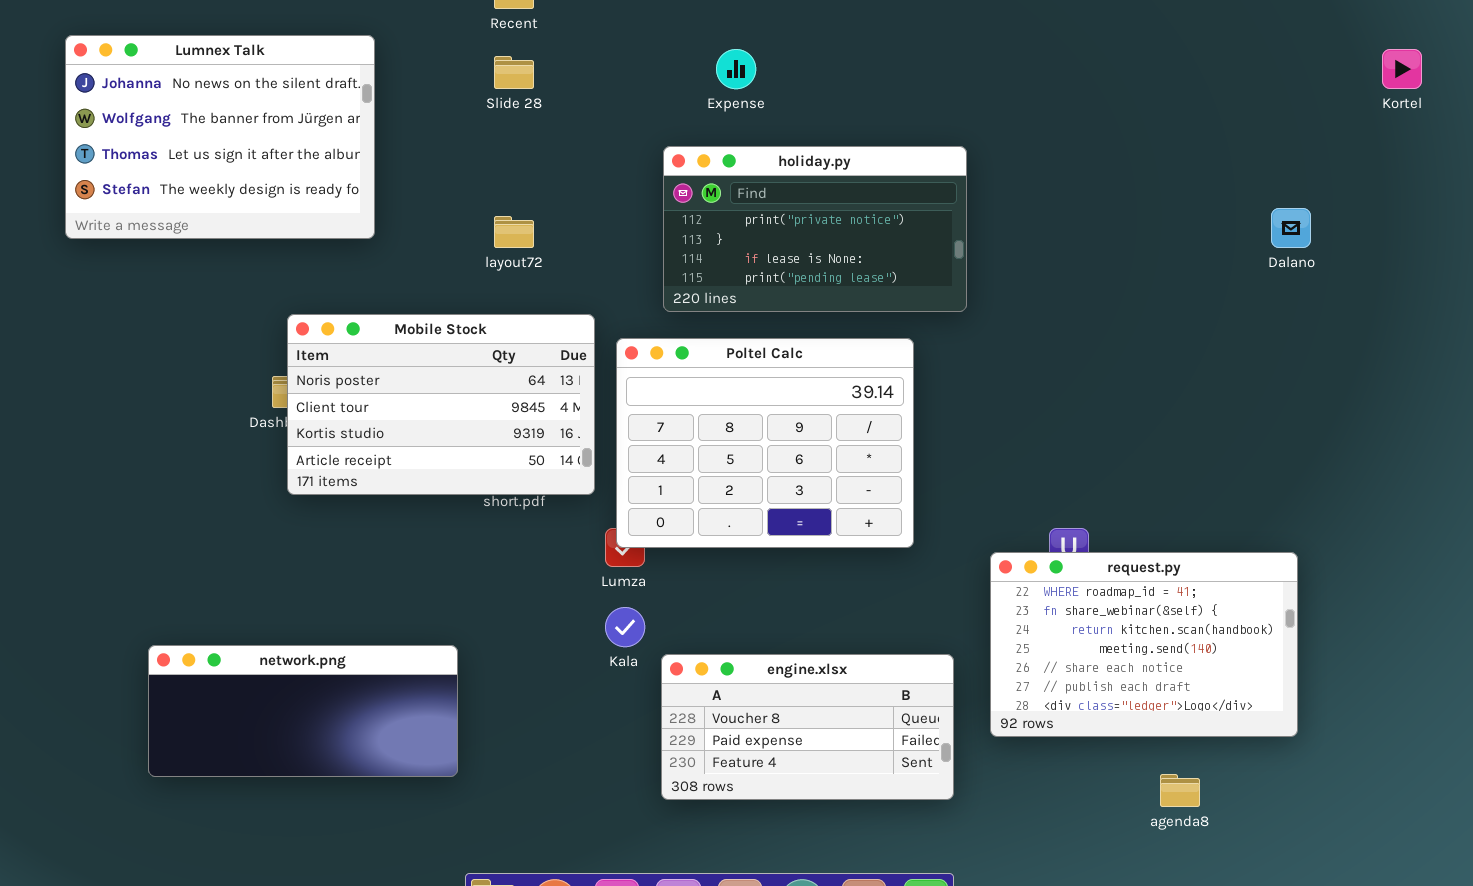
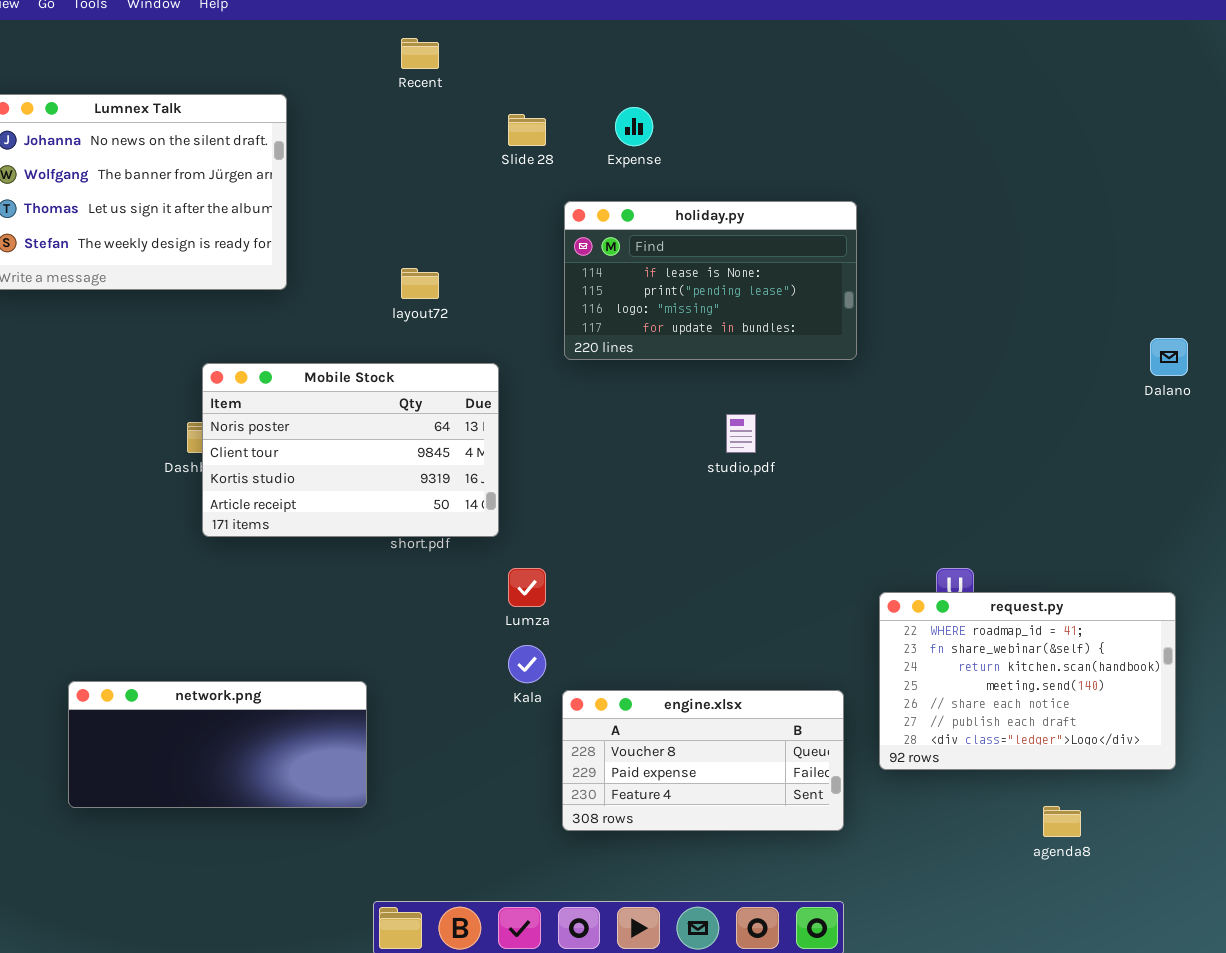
Slide 28: [494,56,534,89] -> [508,114,546,146], moved
holiday.py: [663,146,967,312] -> [564,201,857,360], scrolled down 2 rows
Dalano: [1271,208,1311,248] -> [1150,338,1188,376], moved
Poltel Calc: [616,338,914,548] -> none, closed

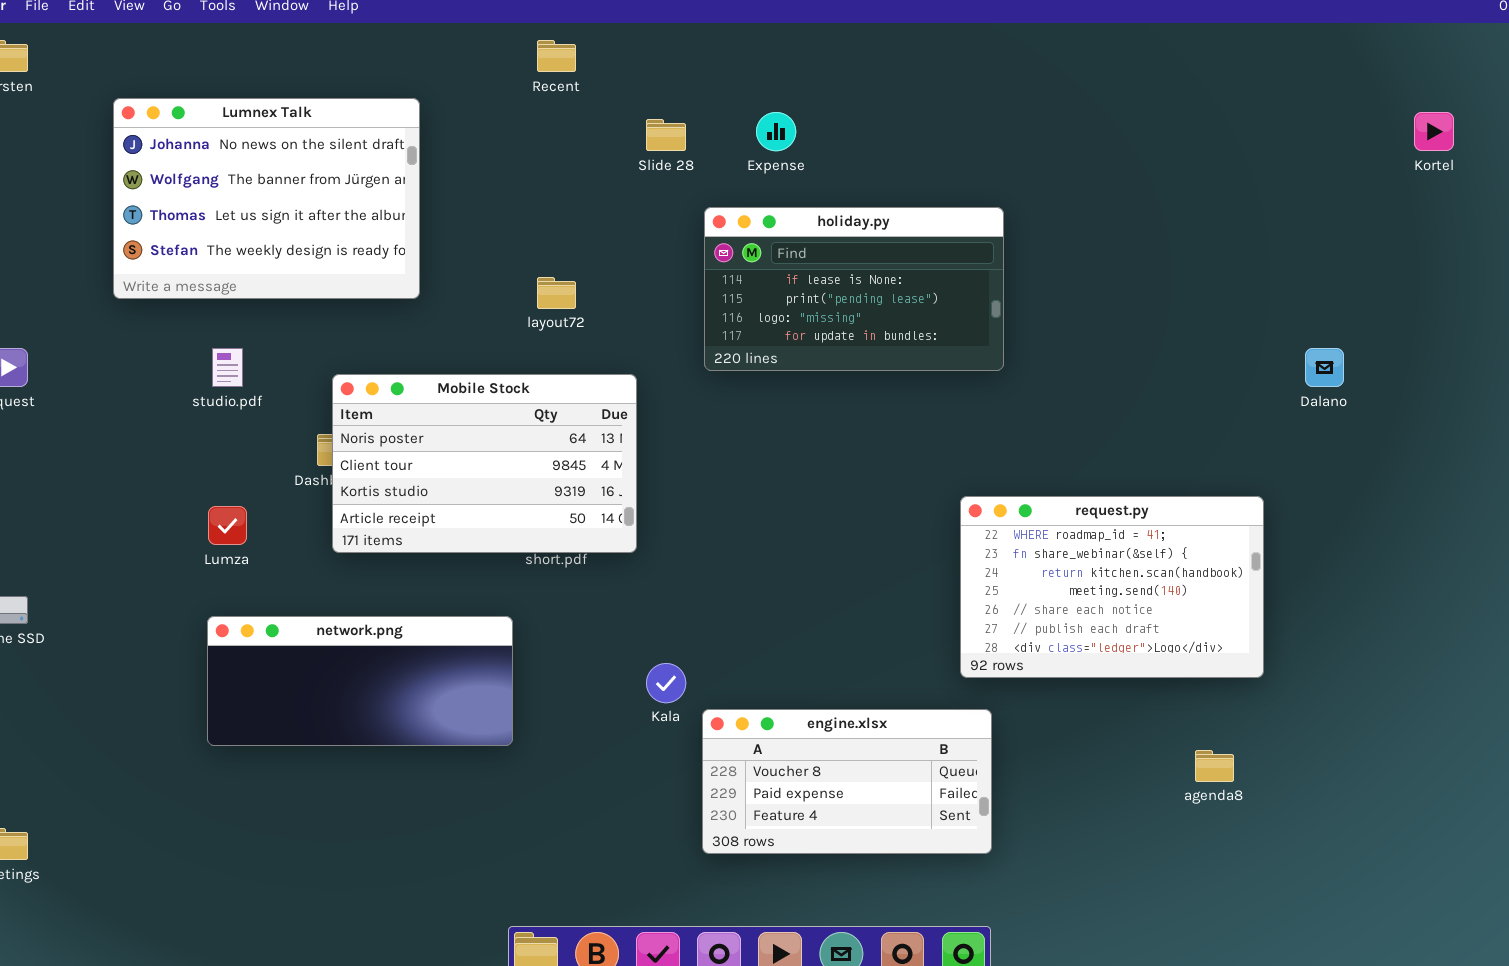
studio.pdf: [726,414,756,453] -> [212,348,243,387], moved
Lumza: [508,568,546,607] -> [208,506,247,545], moved
request.py: [879,592,1176,770] -> [960,496,1264,678], moved
network.png: [68,681,367,808] -> [207,616,513,746], moved
agenda8: [1043,806,1081,837] -> [1195,750,1234,782], moved

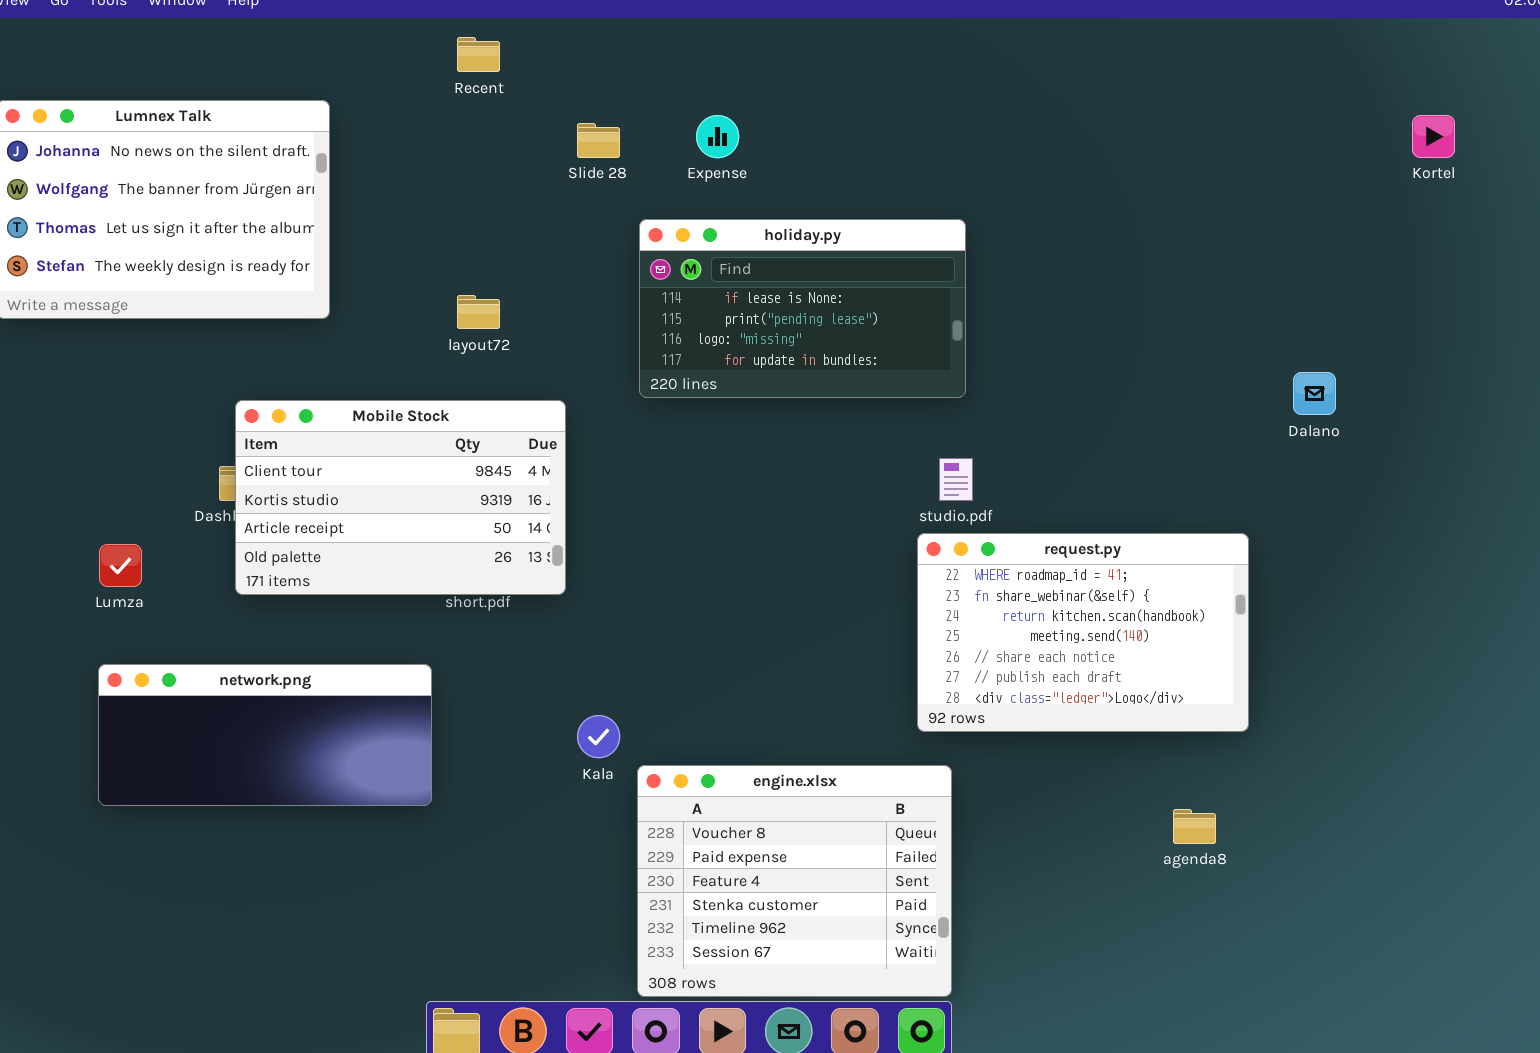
studio.pdf: [212,348,243,387] -> [939,458,973,501], moved
Mobile Stock: [332,374,637,553] -> [235,400,566,595], scrolled down 1 row
engine.xlsx: [702,709,992,854] -> [637,765,952,997], resized

